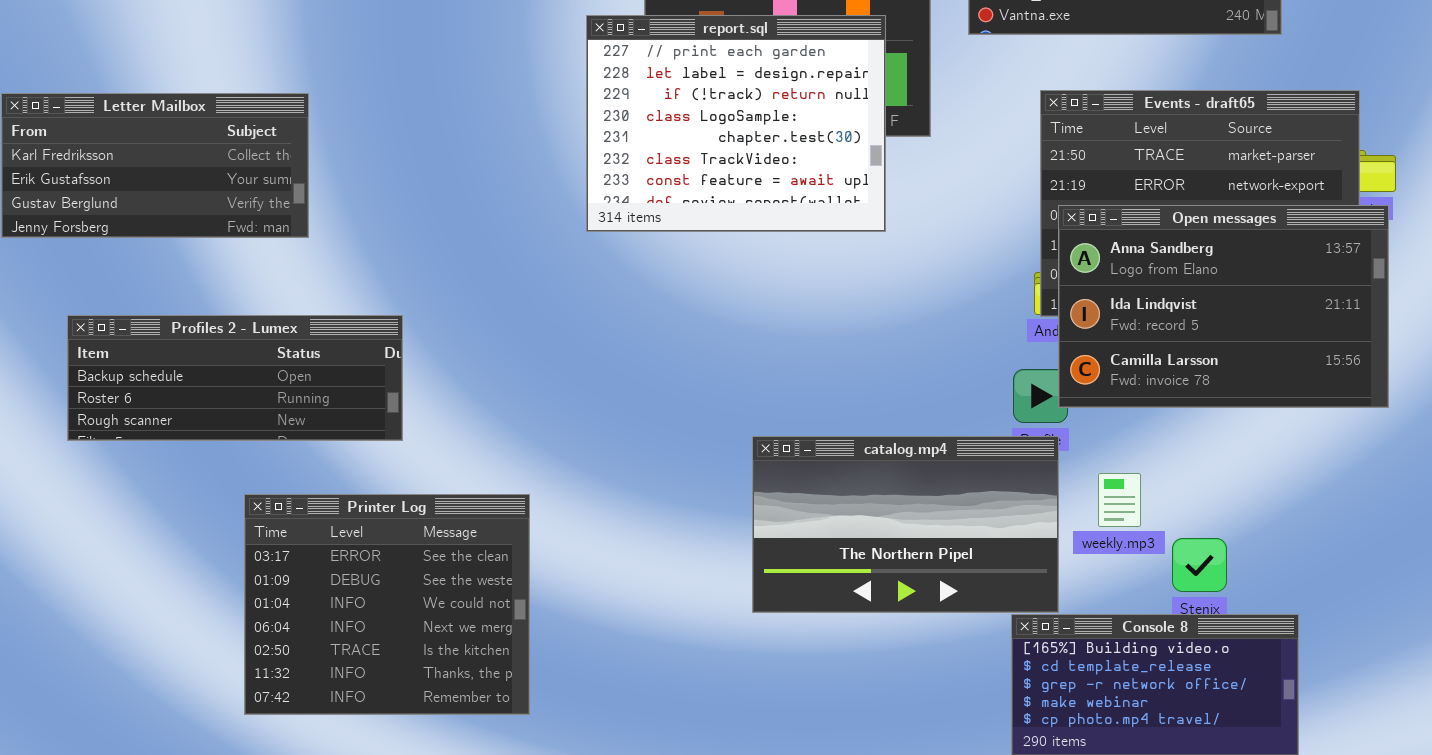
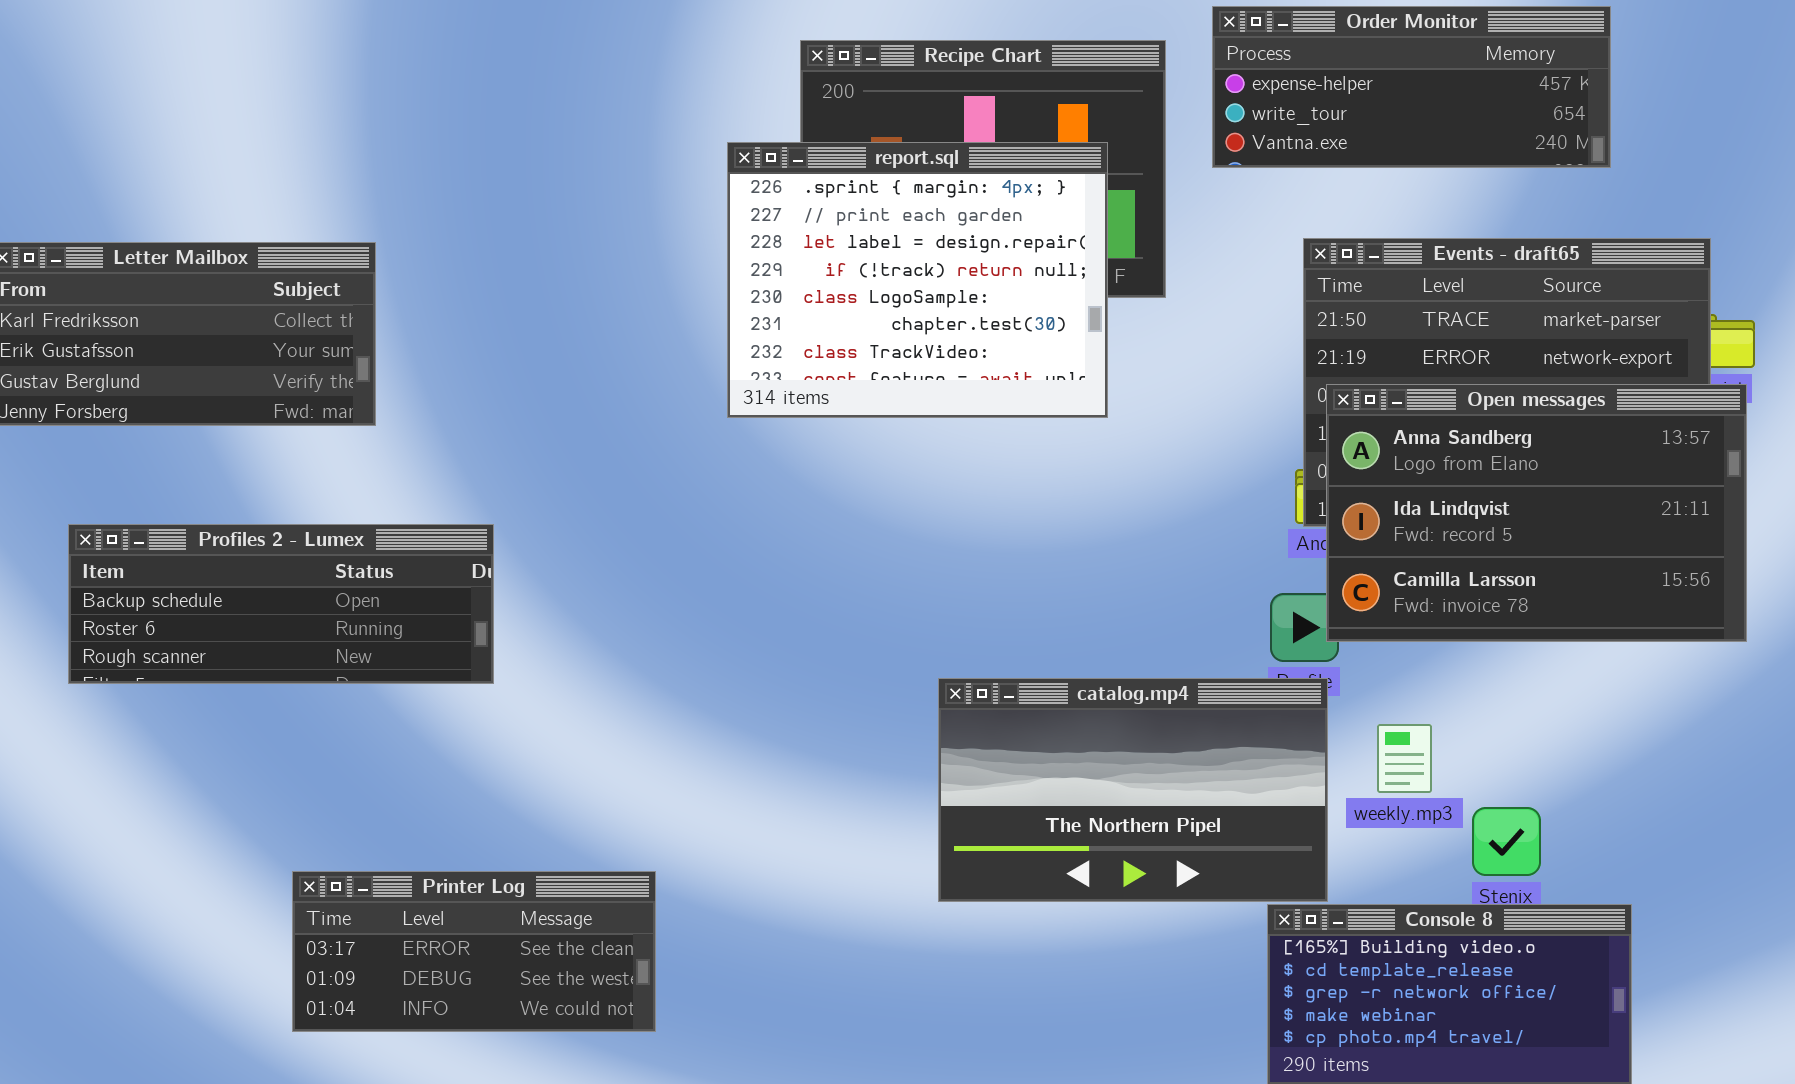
report.sql: [586,15,886,232] -> [727,142,1108,418], scrolled up 1 row
Printer Log: [244,494,530,715] -> [292,871,656,1032], resized

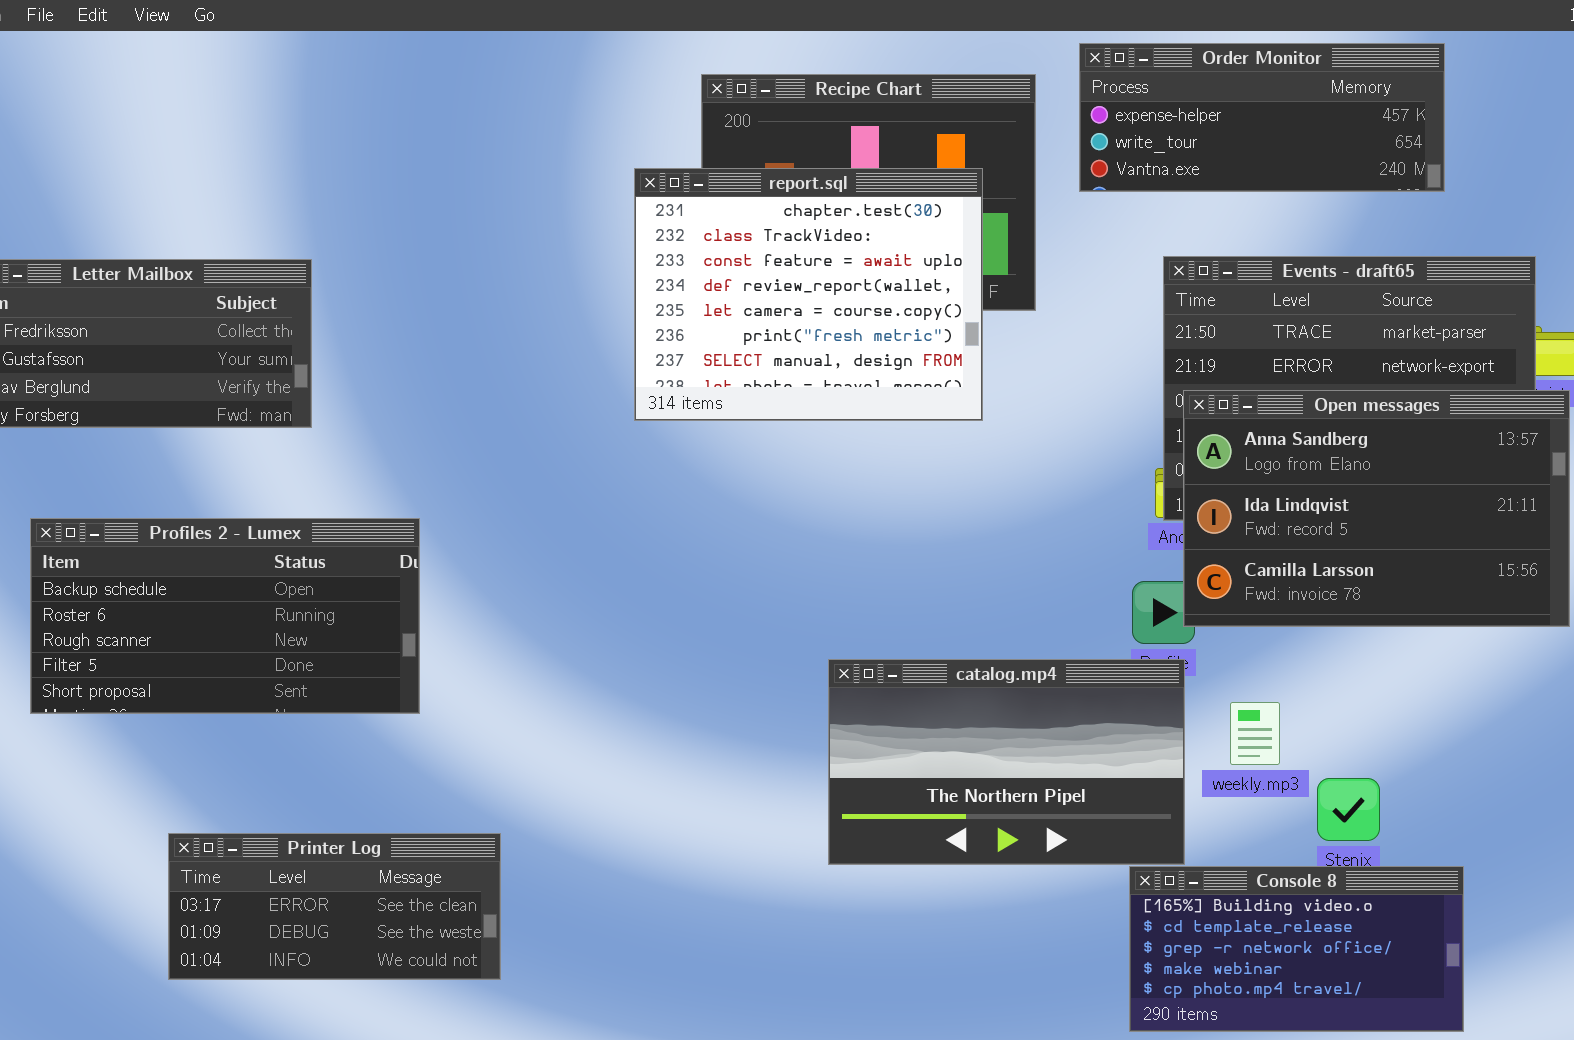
report.sql: [727,142,1108,418] -> [634,168,983,421], scrolled down 5 rows
Profiles 2 - Lumex: [68,524,494,684] -> [30,518,420,714], resized
Printer Log: [292,871,656,1032] -> [168,833,501,980], moved

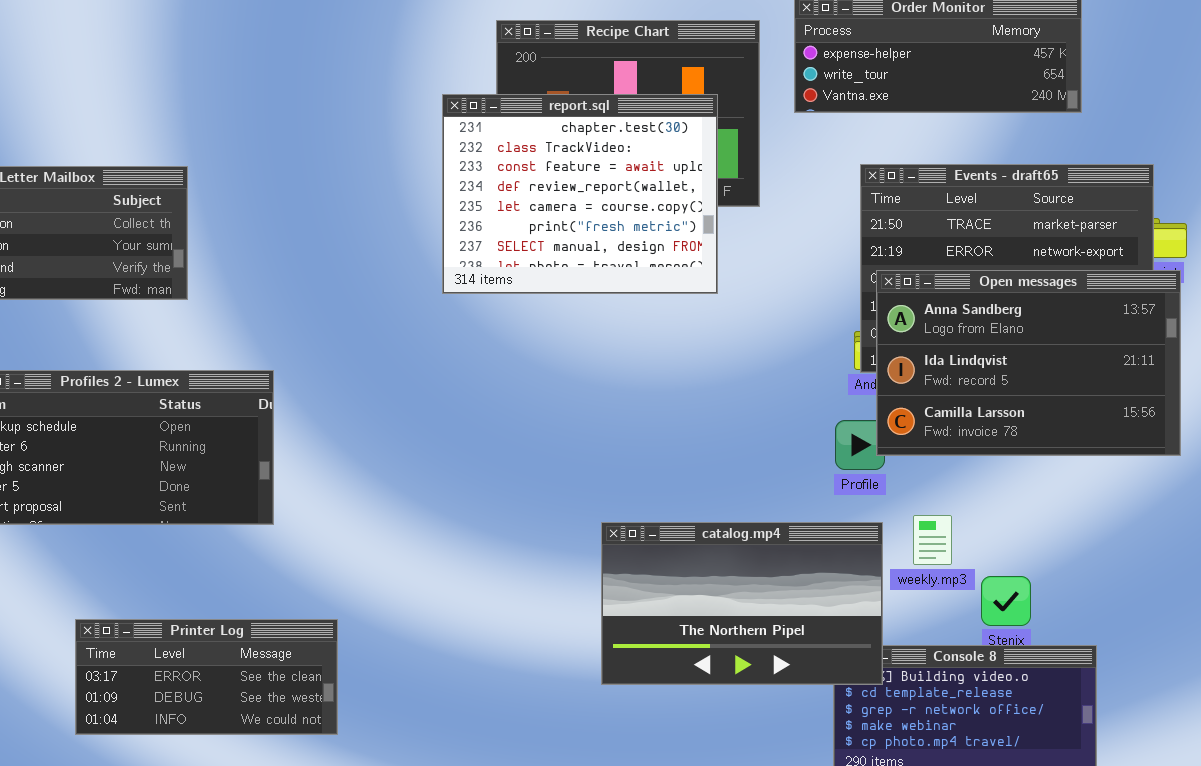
catalog.mp4: [828,659,1185,865] -> [601,522,883,685], moved

